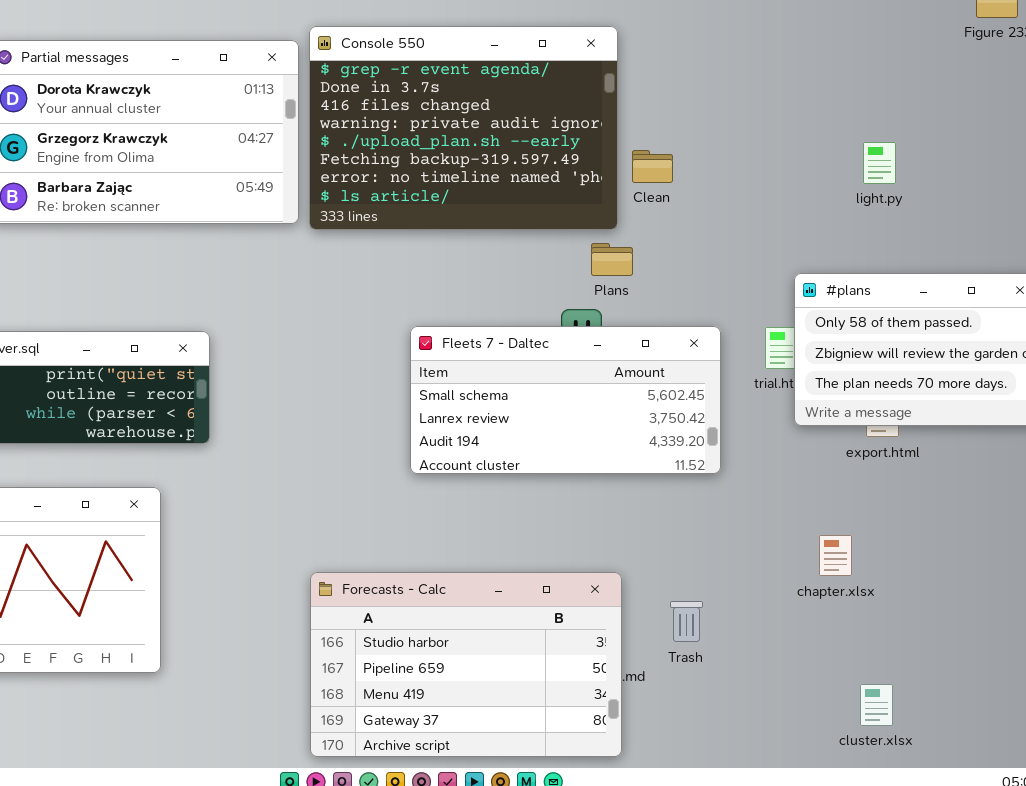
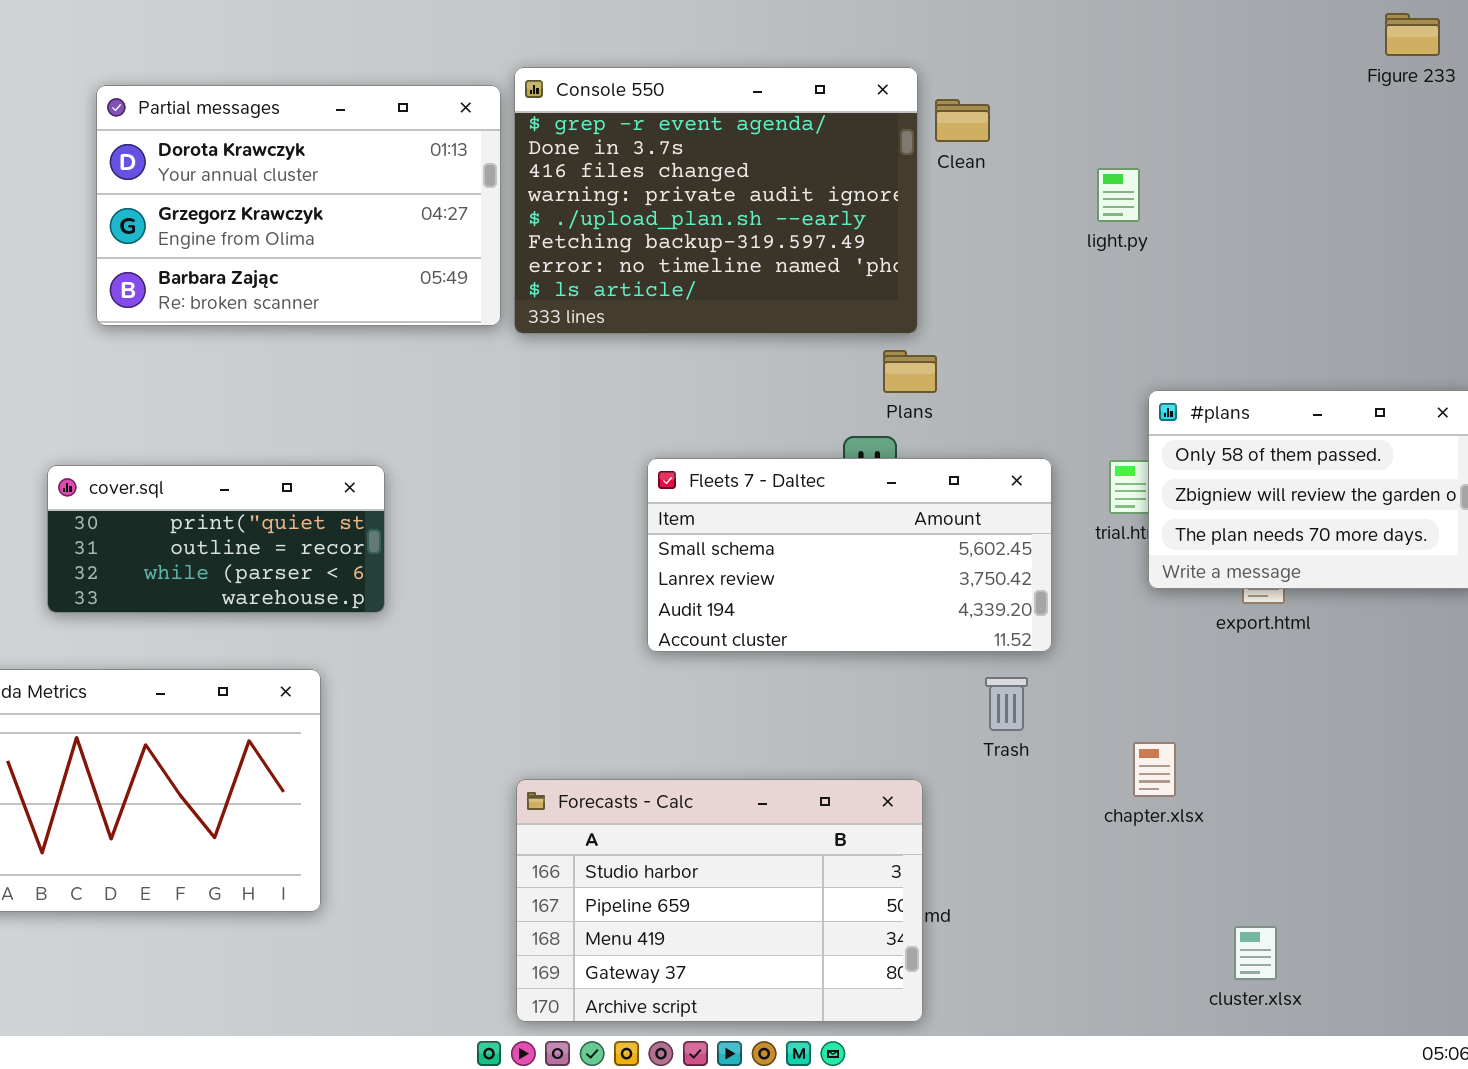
light.py: [863,142,896,184] -> [1097,168,1140,222], moved
Clean: [632,150,673,183] -> [935,99,990,142], moved
chapter.xlsx: [819,535,852,576] -> [1133,742,1176,797], moved
Trash: [670,601,703,642] -> [985,677,1028,731], moved

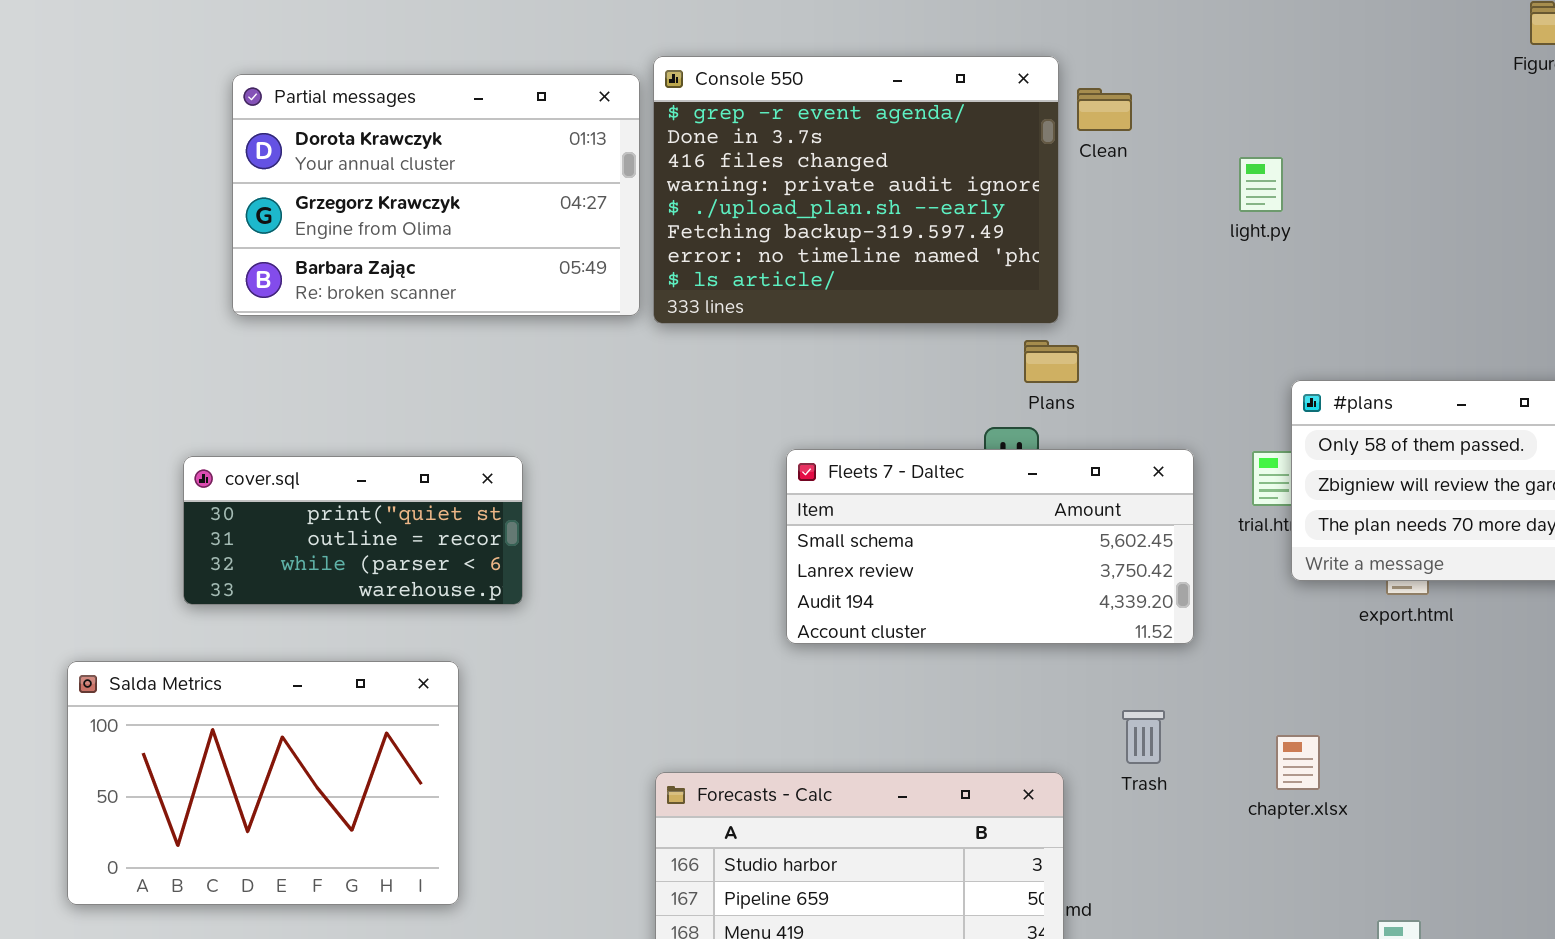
Trash: [985,677,1028,731] -> [1122,710,1165,764], moved

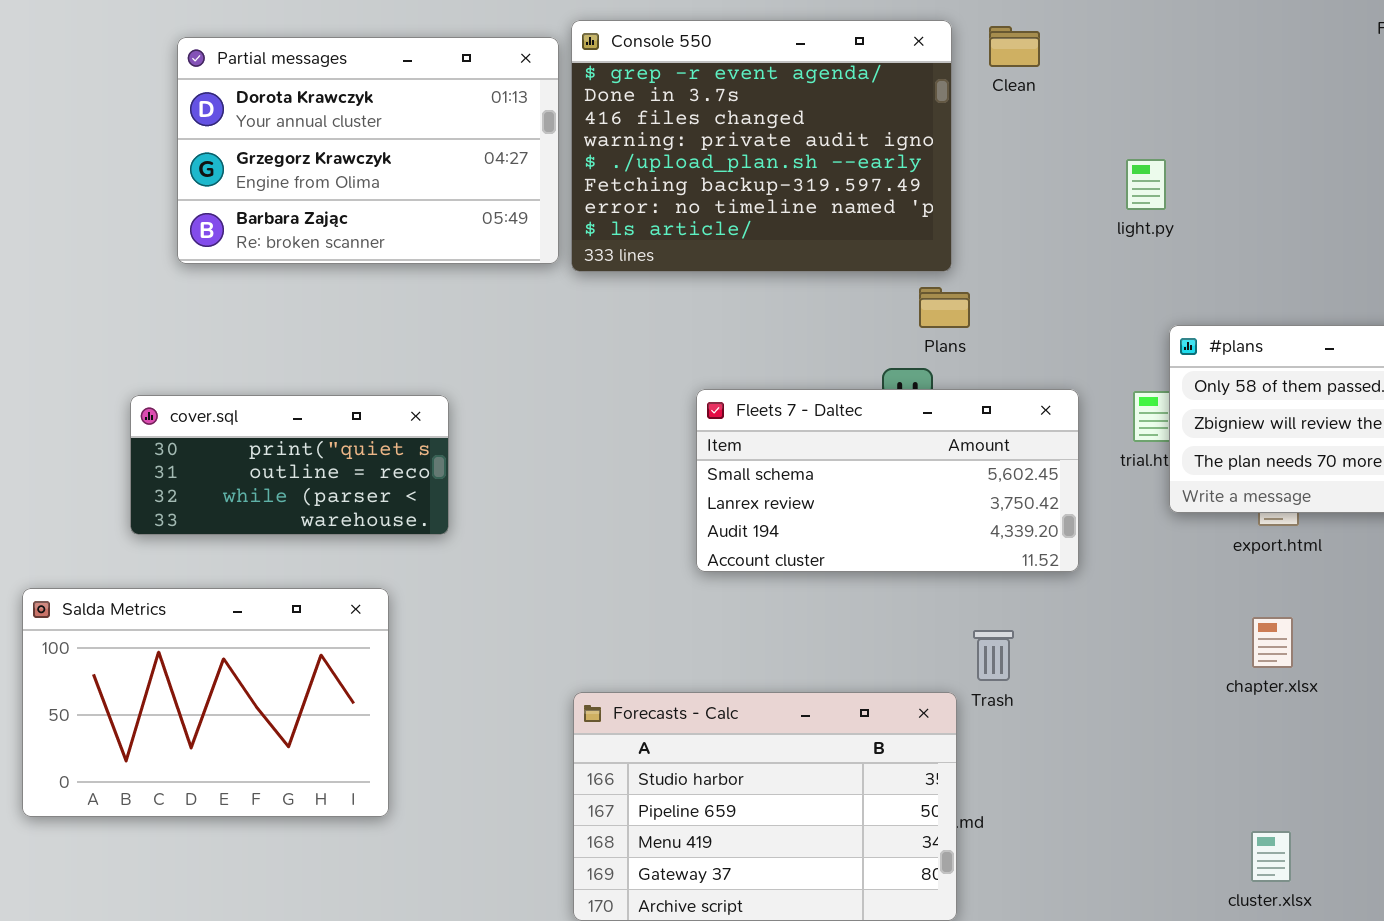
Clean: [1077,88,1132,131] -> [989,26,1040,67], moved
light.py: [1239,157,1283,212] -> [1126,159,1166,210], moved
Trash: [1122,710,1165,764] -> [973,630,1014,681], moved
chapter.xlsx: [1276,735,1320,790] -> [1252,617,1293,668], moved

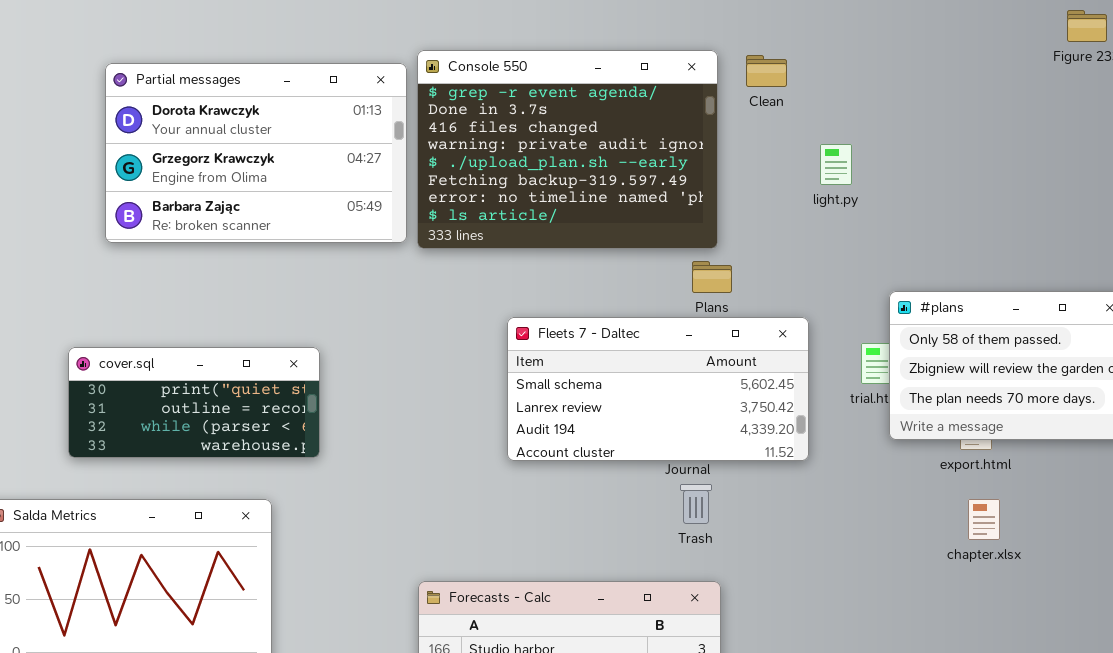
light.py: [1126,159,1166,210] -> [820,144,852,185], moved
Fleets 7 - Daltec: [696,389,1079,572] -> [507,317,809,461], moved
chapter.xlsx: [1252,617,1293,668] -> [968,499,1000,540], moved
Trash: [973,630,1014,681] -> [680,484,712,524], moved

